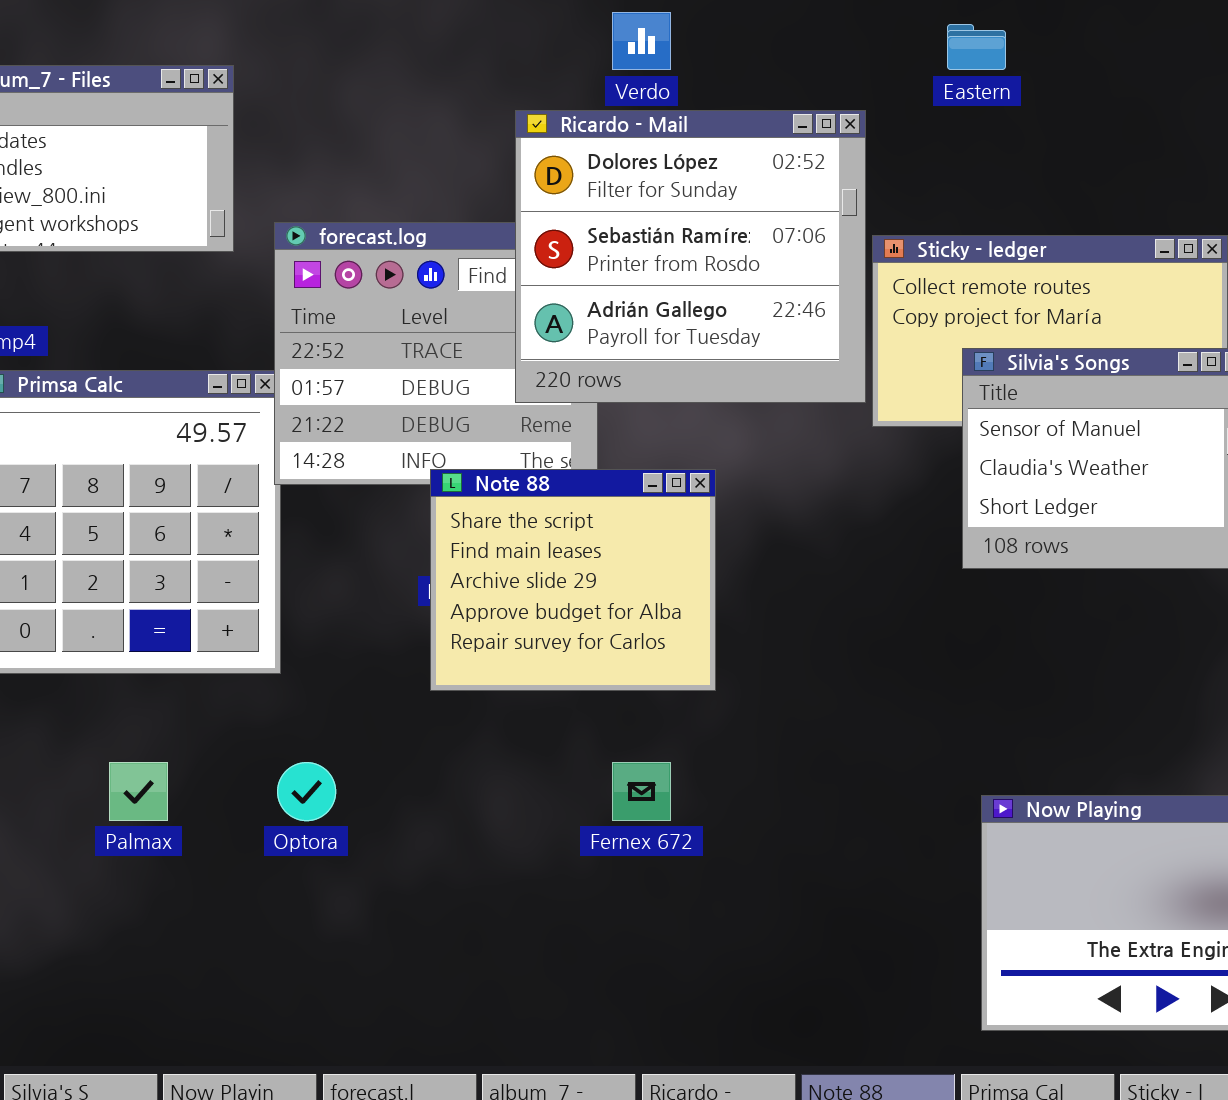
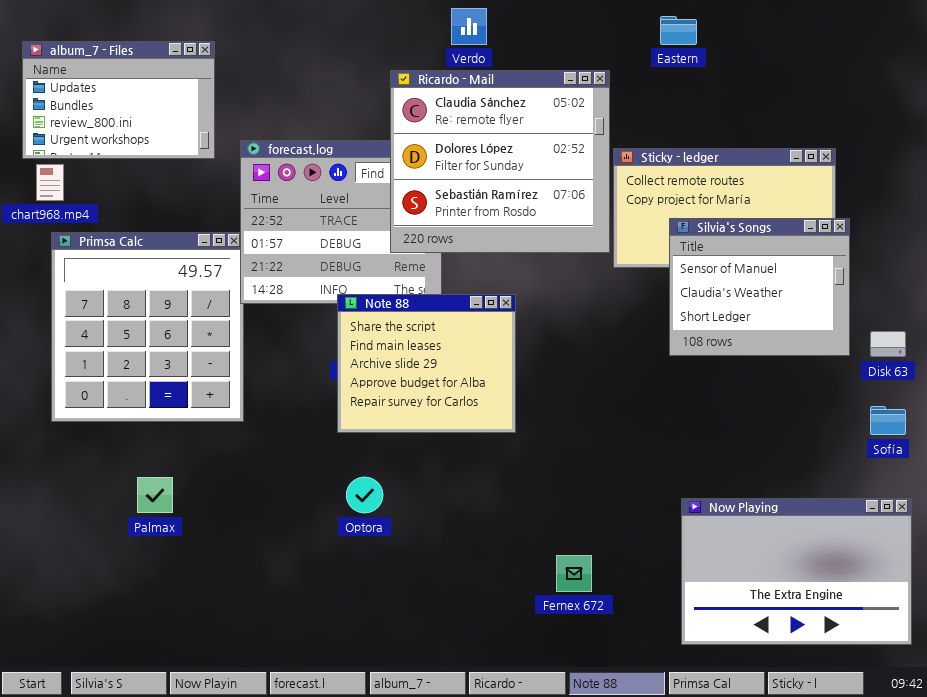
Ricardo - Mail: [515,110,866,403] -> [390,70,610,253], scrolled up 1 row
Optora: [277,762,336,821] -> [346,477,383,513], moved
Fernex 672: [612,762,671,821] -> [556,555,592,592], moved

